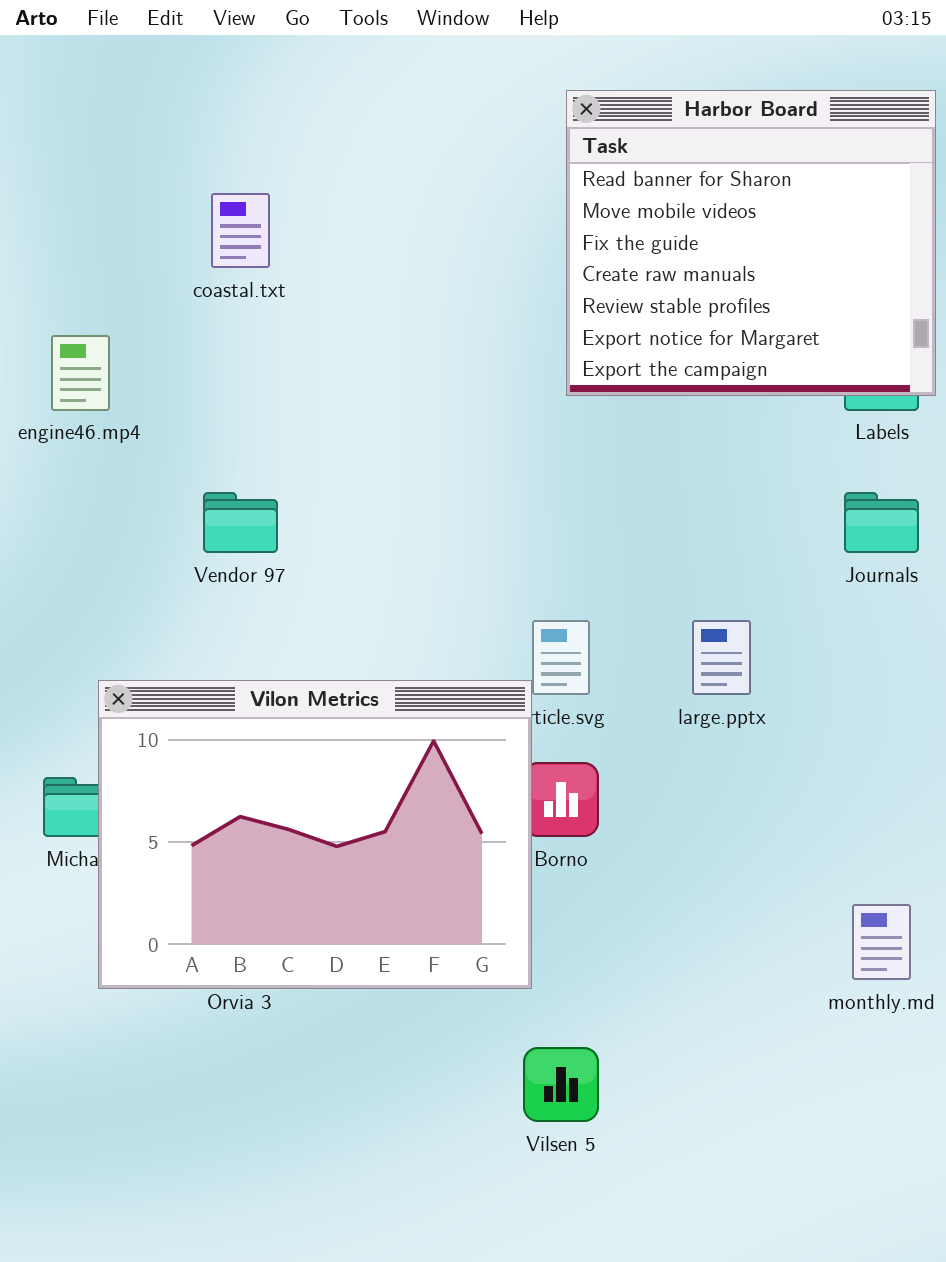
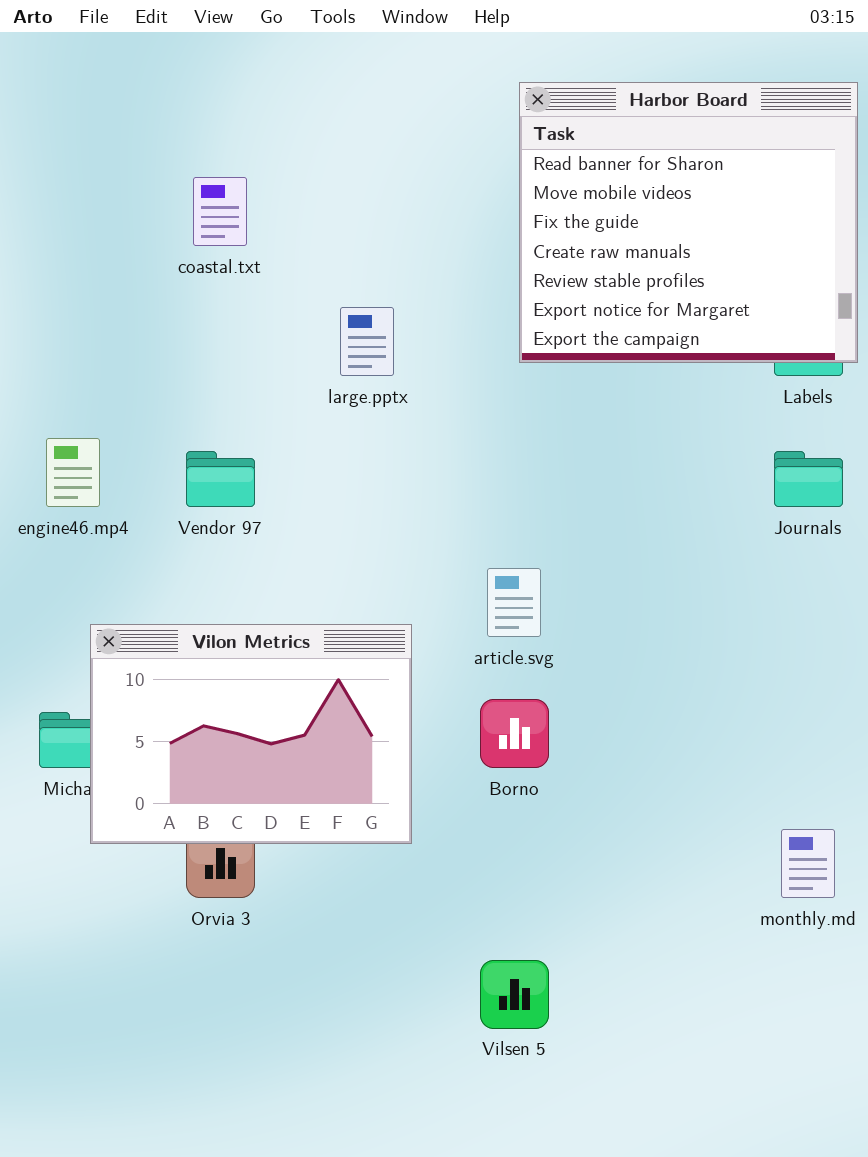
engine46.mp4: [51,335,110,411] -> [46,438,100,507], moved
large.pptx: [692,620,751,695] -> [340,307,394,376], moved
Vilon Metrics: [98,680,532,989] -> [90,624,412,844], resized

